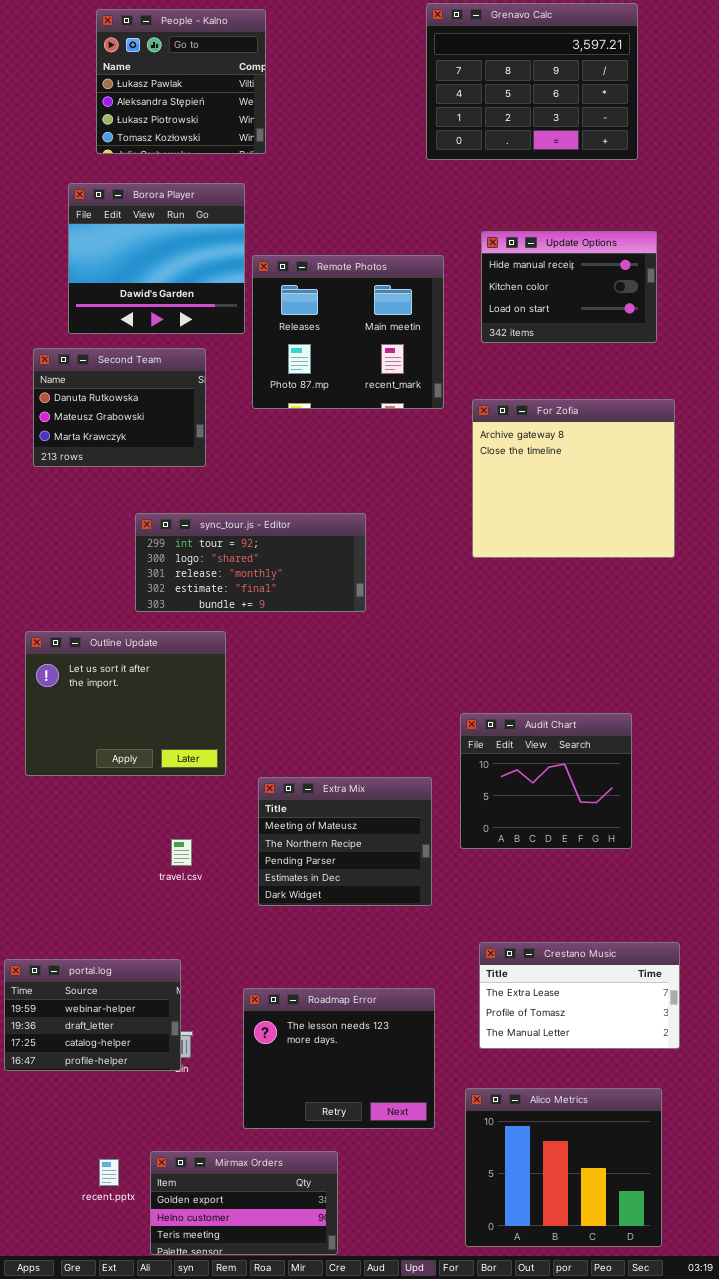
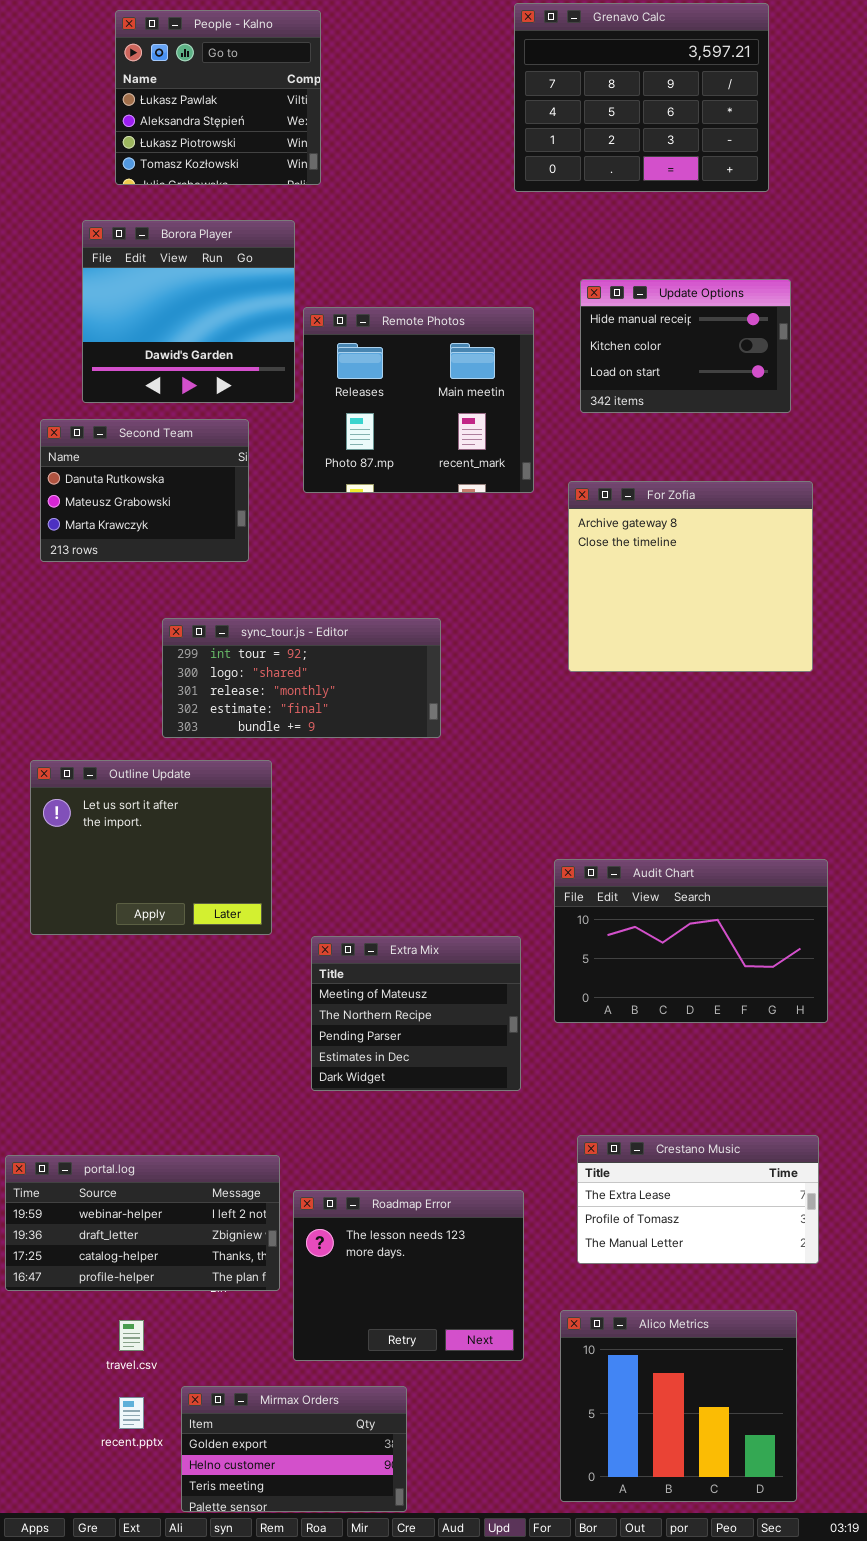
Audit Chart: [460,713,632,849] -> [554,859,828,1023], resized
travel.csv: [171,839,192,866] -> [119,1320,144,1351], moved
portal.log: [4,959,181,1071] -> [5,1155,280,1291], resized

